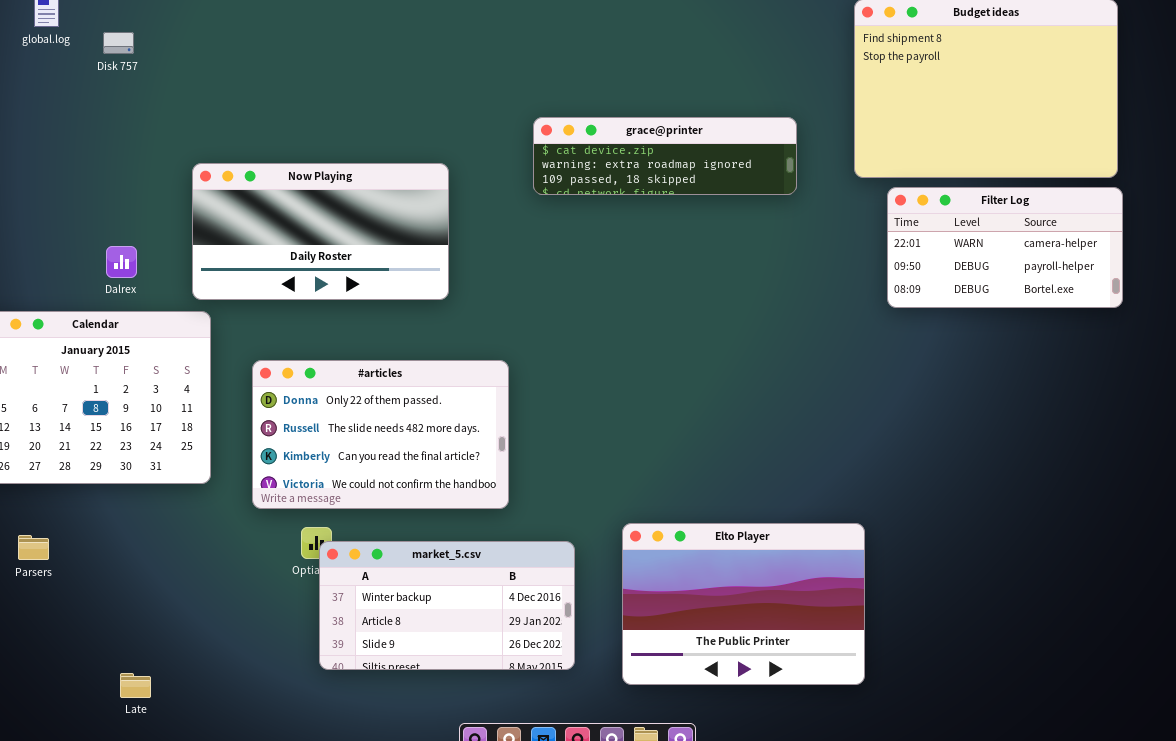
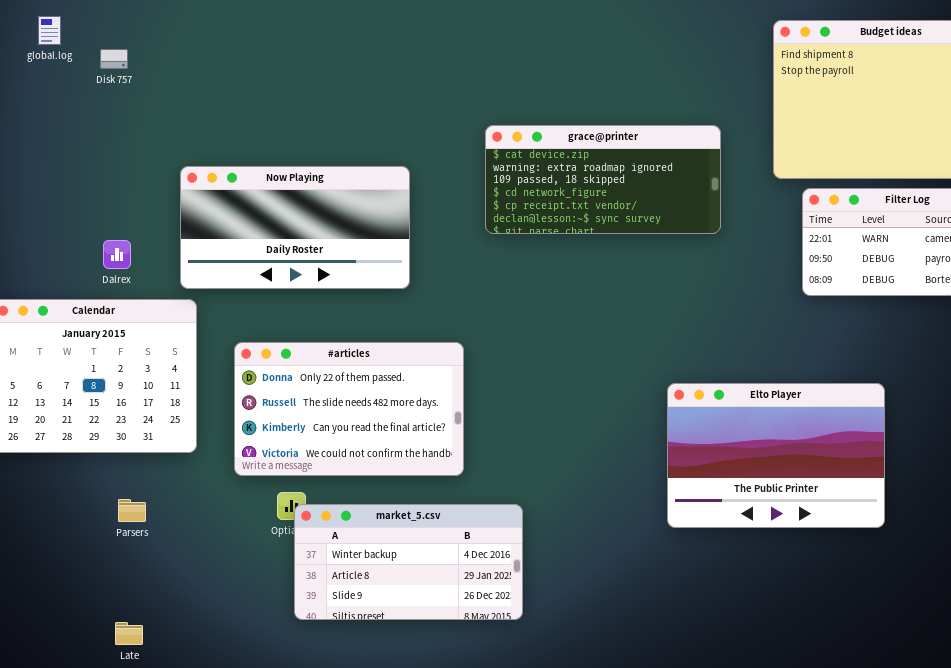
grace@printer: [533,117,797,195] -> [485,125,721,234], resized
Elto Player: [622,523,865,685] -> [667,383,885,528], moved
Parsers: [18,535,49,560] -> [118,499,146,522], moved

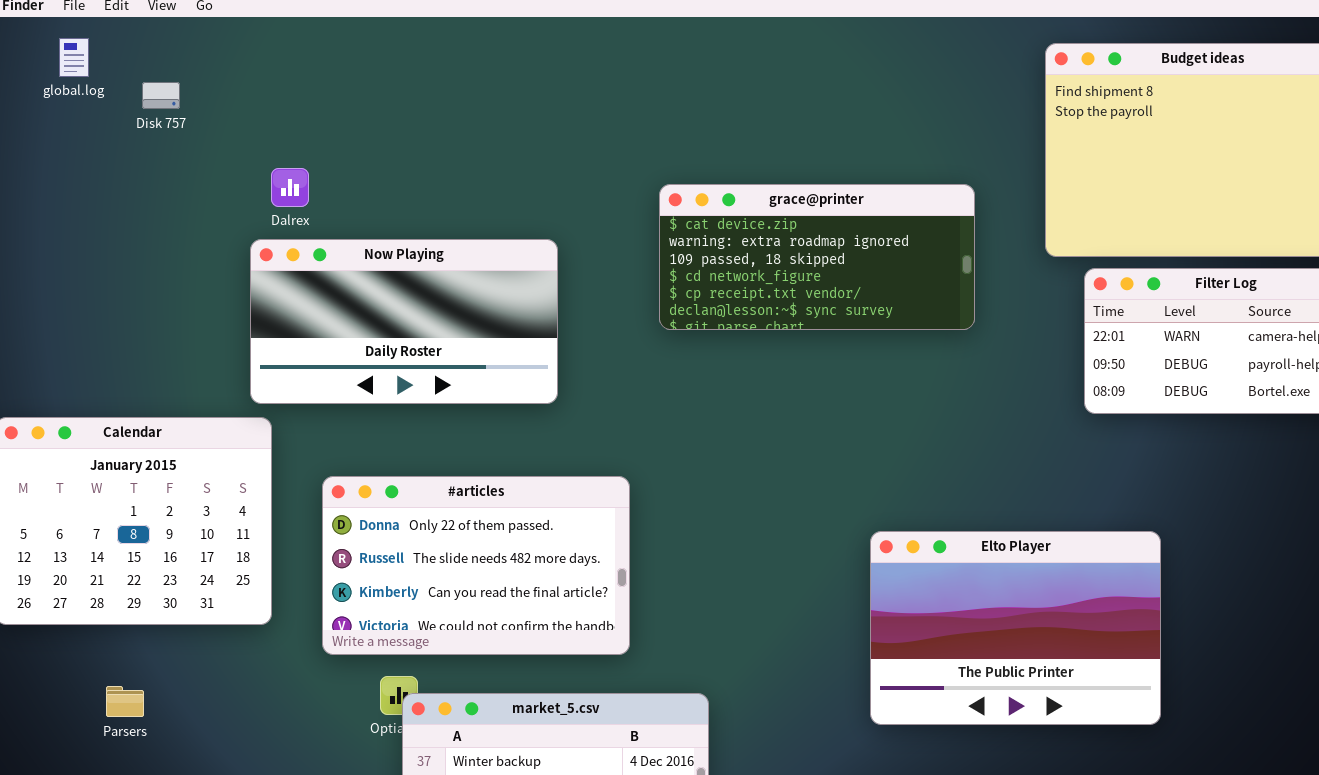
Dalrex: [103,240,131,269] -> [271,168,309,207], moved
Elto Player: [667,383,885,528] -> [870,531,1161,725], moved
Parsers: [118,499,146,522] -> [106,686,144,717], moved

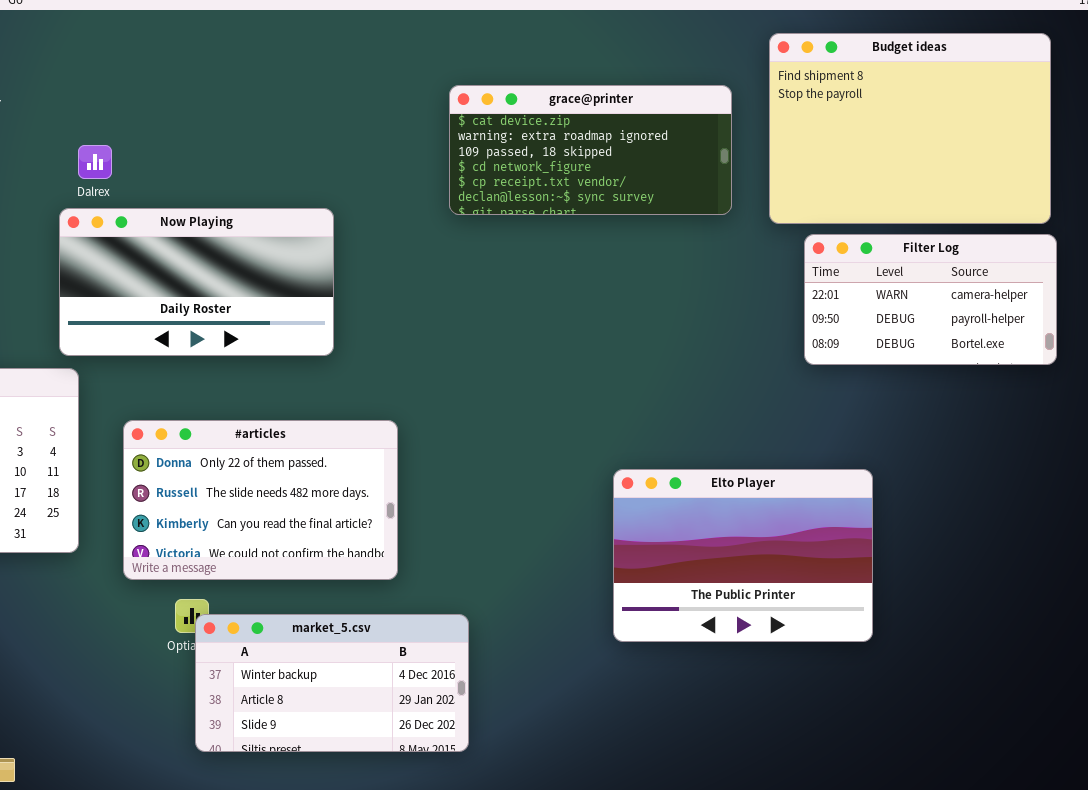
grace@printer: [659,184,975,330] -> [449,85,732,215], moved

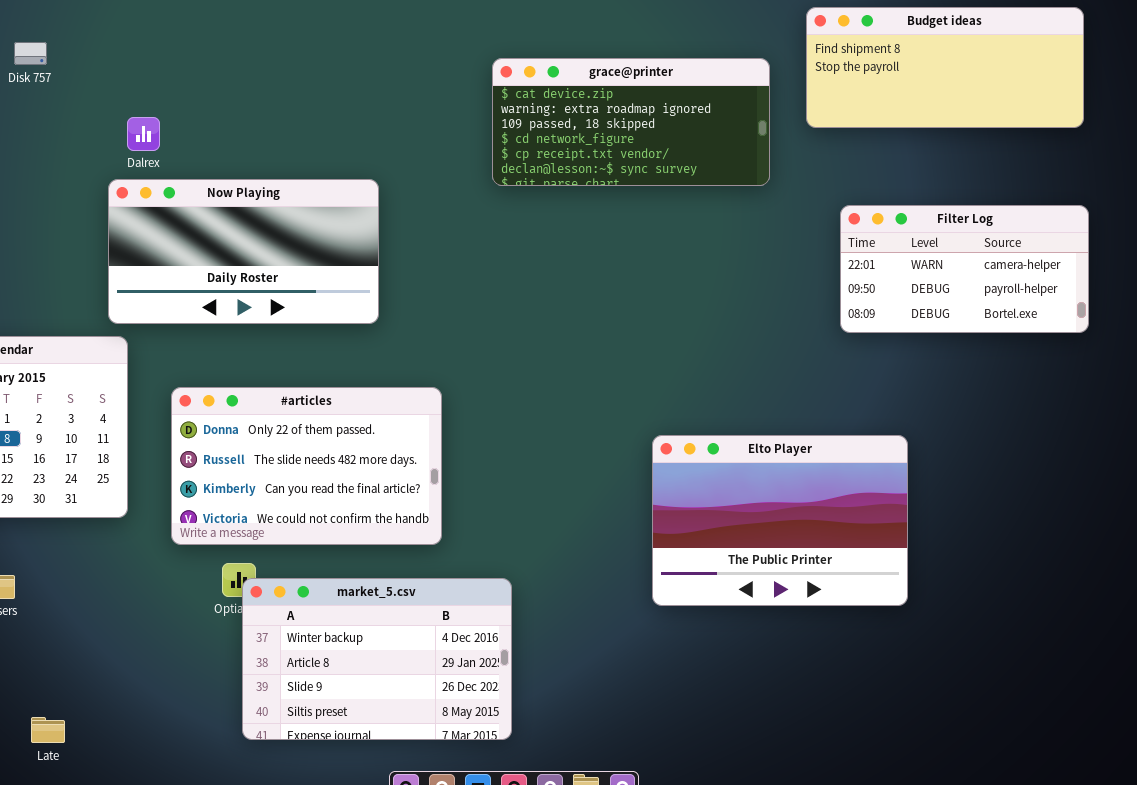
Budget ideas: [769,33,1051,224] -> [806,7,1084,128], resized
market_5.csv: [195,614,469,752] -> [242,578,512,740], resized

